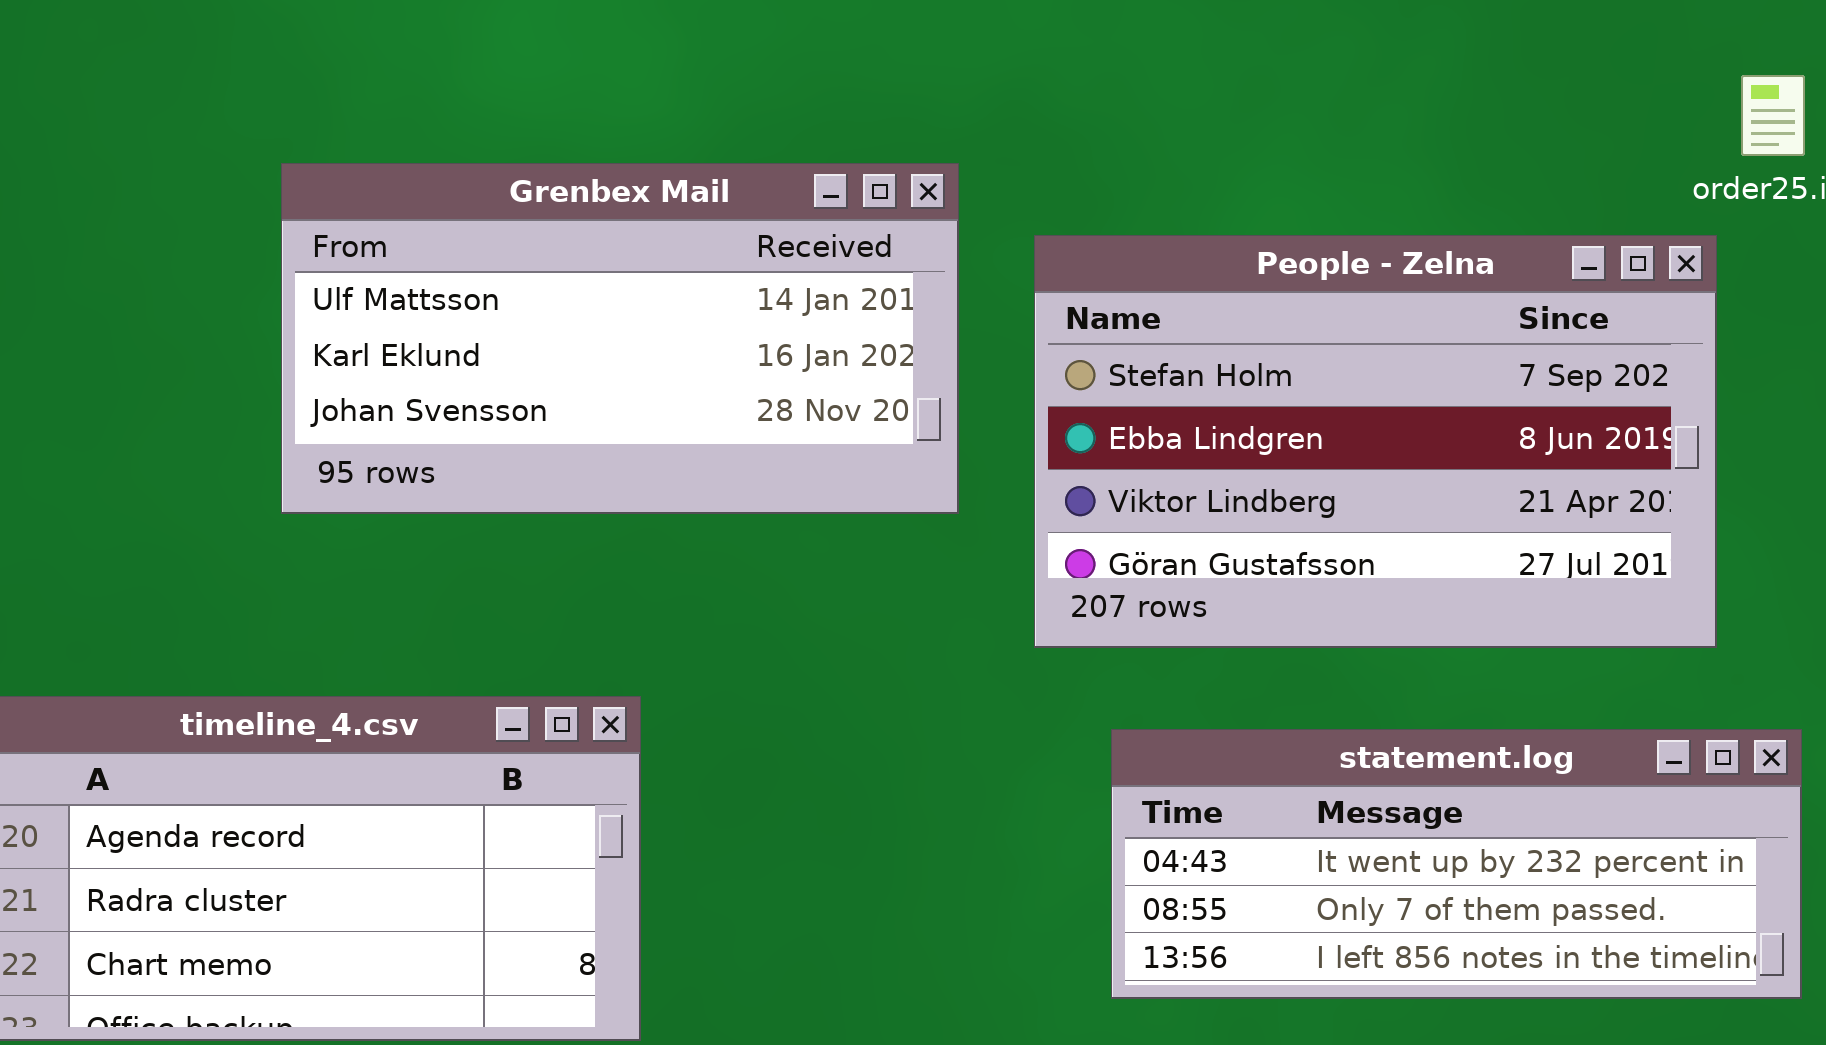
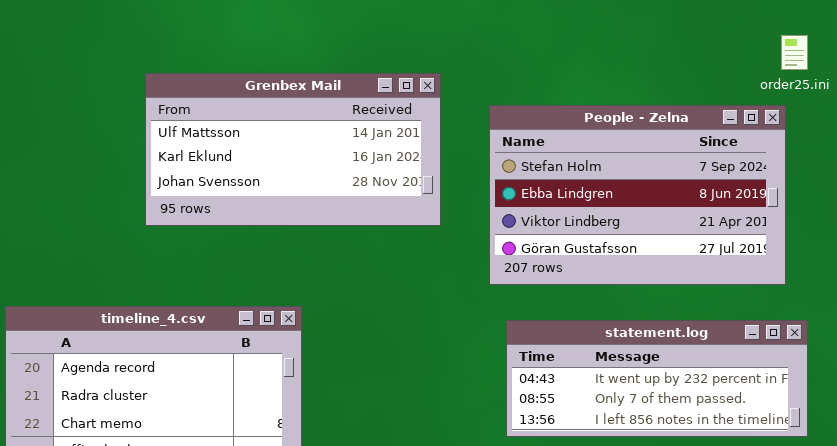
People - Zelna: [1034,235,1717,648] -> [489,105,786,285], moved

